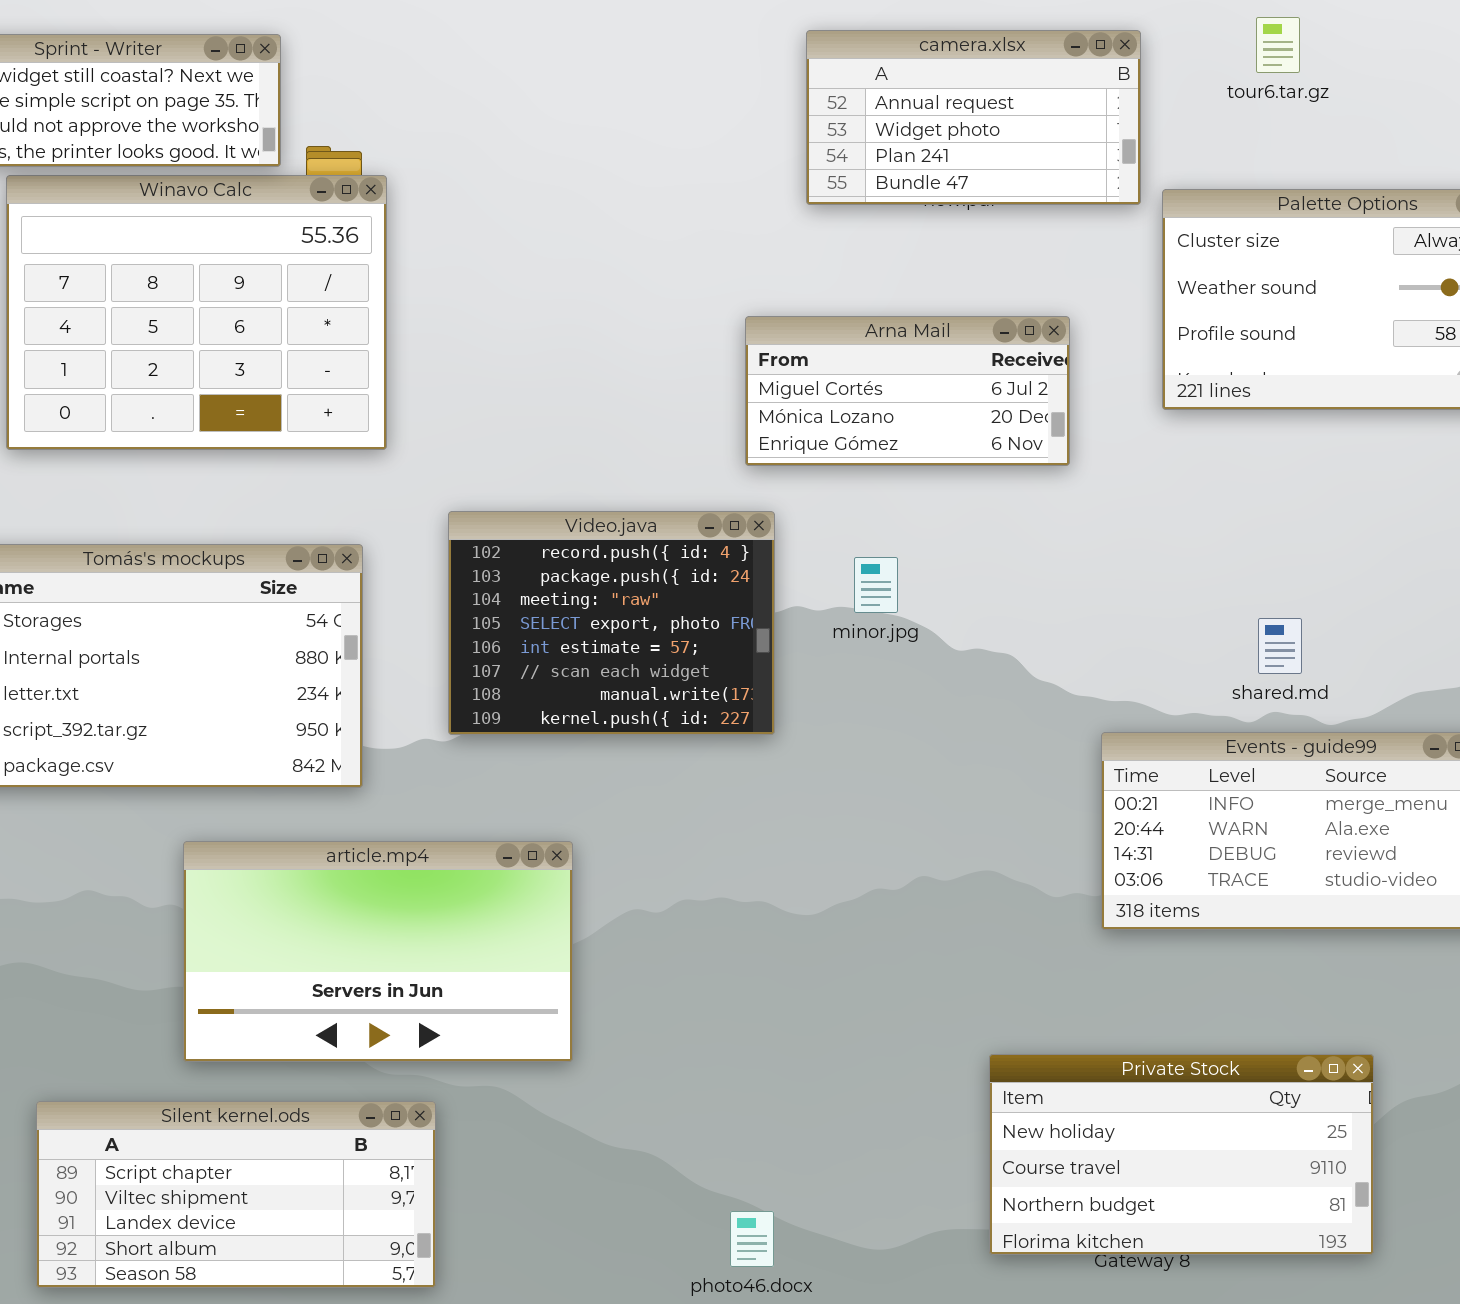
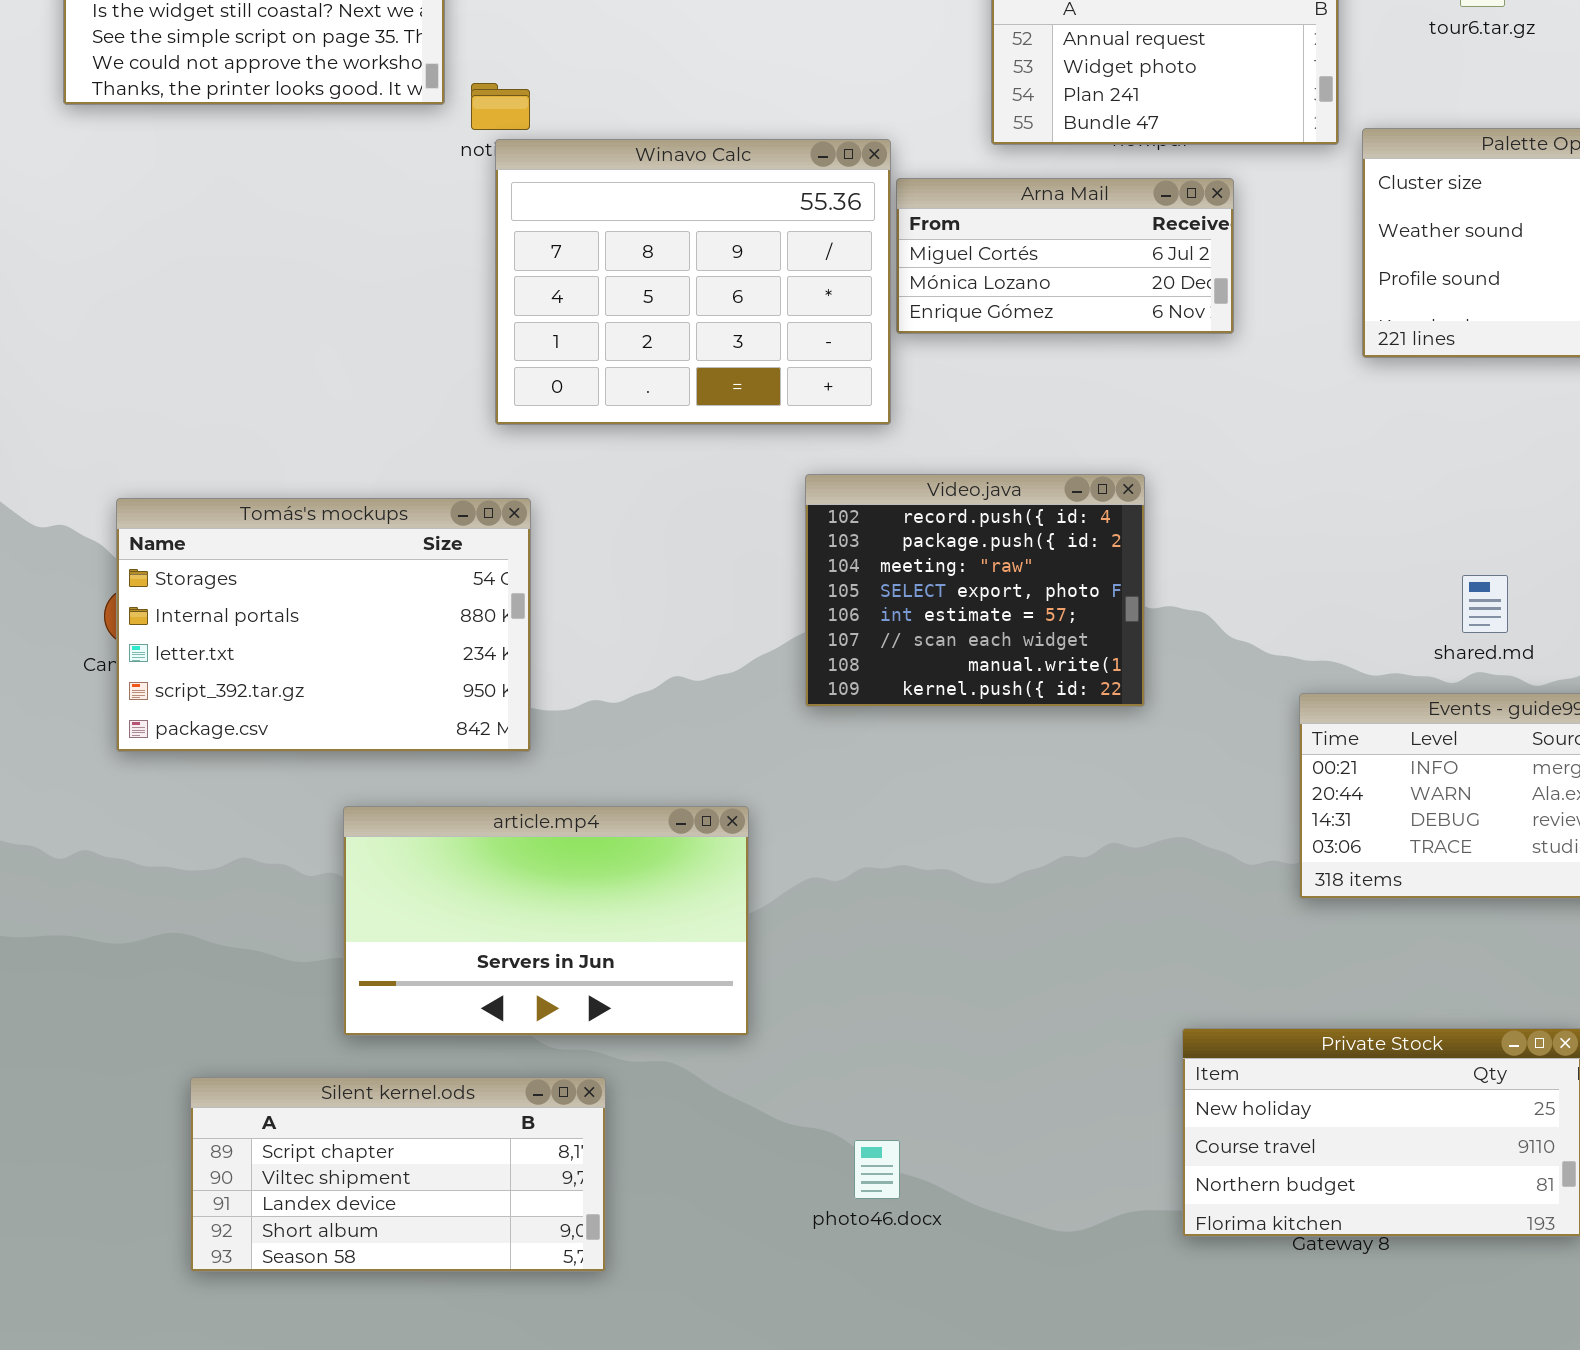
Winavo Calc: [6,175,387,450] -> [495,139,891,425], moved
Arna Mail: [745,316,1070,466] -> [896,178,1234,334], moved
Video.java: [448,511,775,735] -> [805,474,1145,707], moved
photo46.docx: [730,1211,774,1267] -> [854,1140,900,1199], moved

